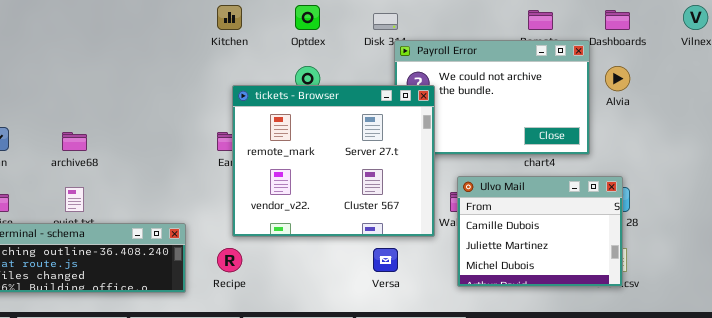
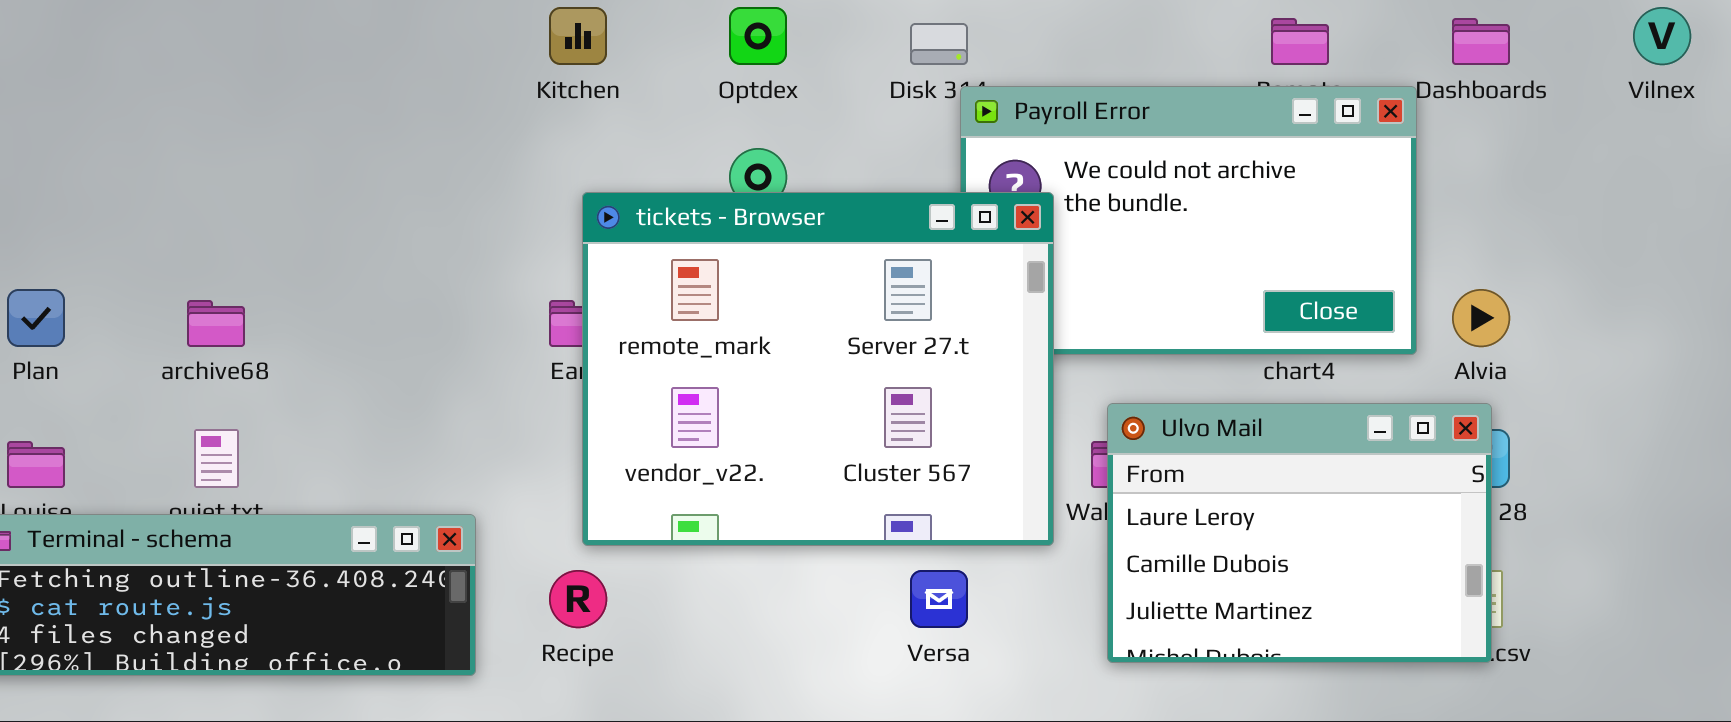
Alvia: [605,66,630,91] -> [1452,289,1510,347], moved
Ulvo Mail: [457,176,623,287] -> [1107,403,1492,663], scrolled up 1 row

